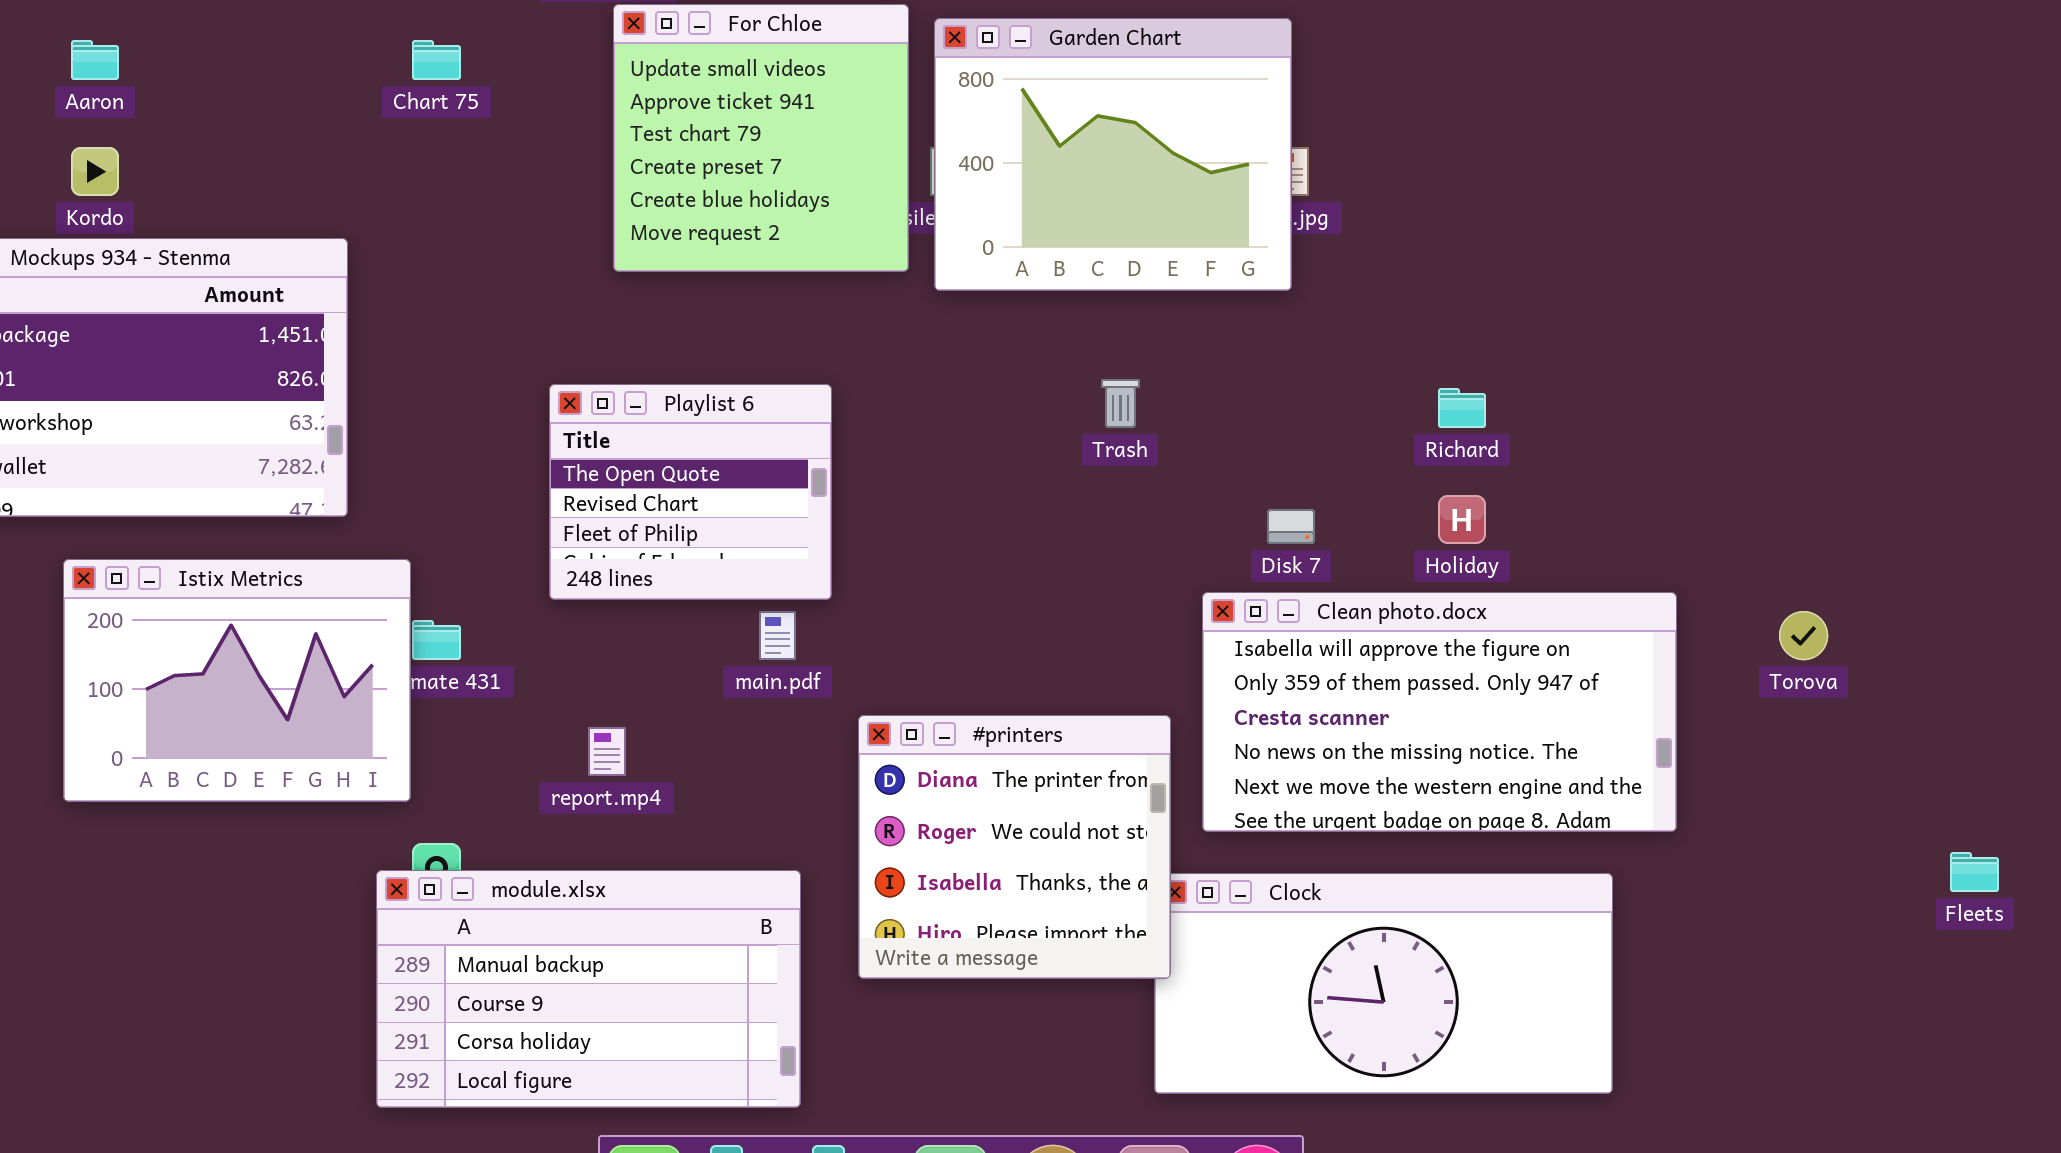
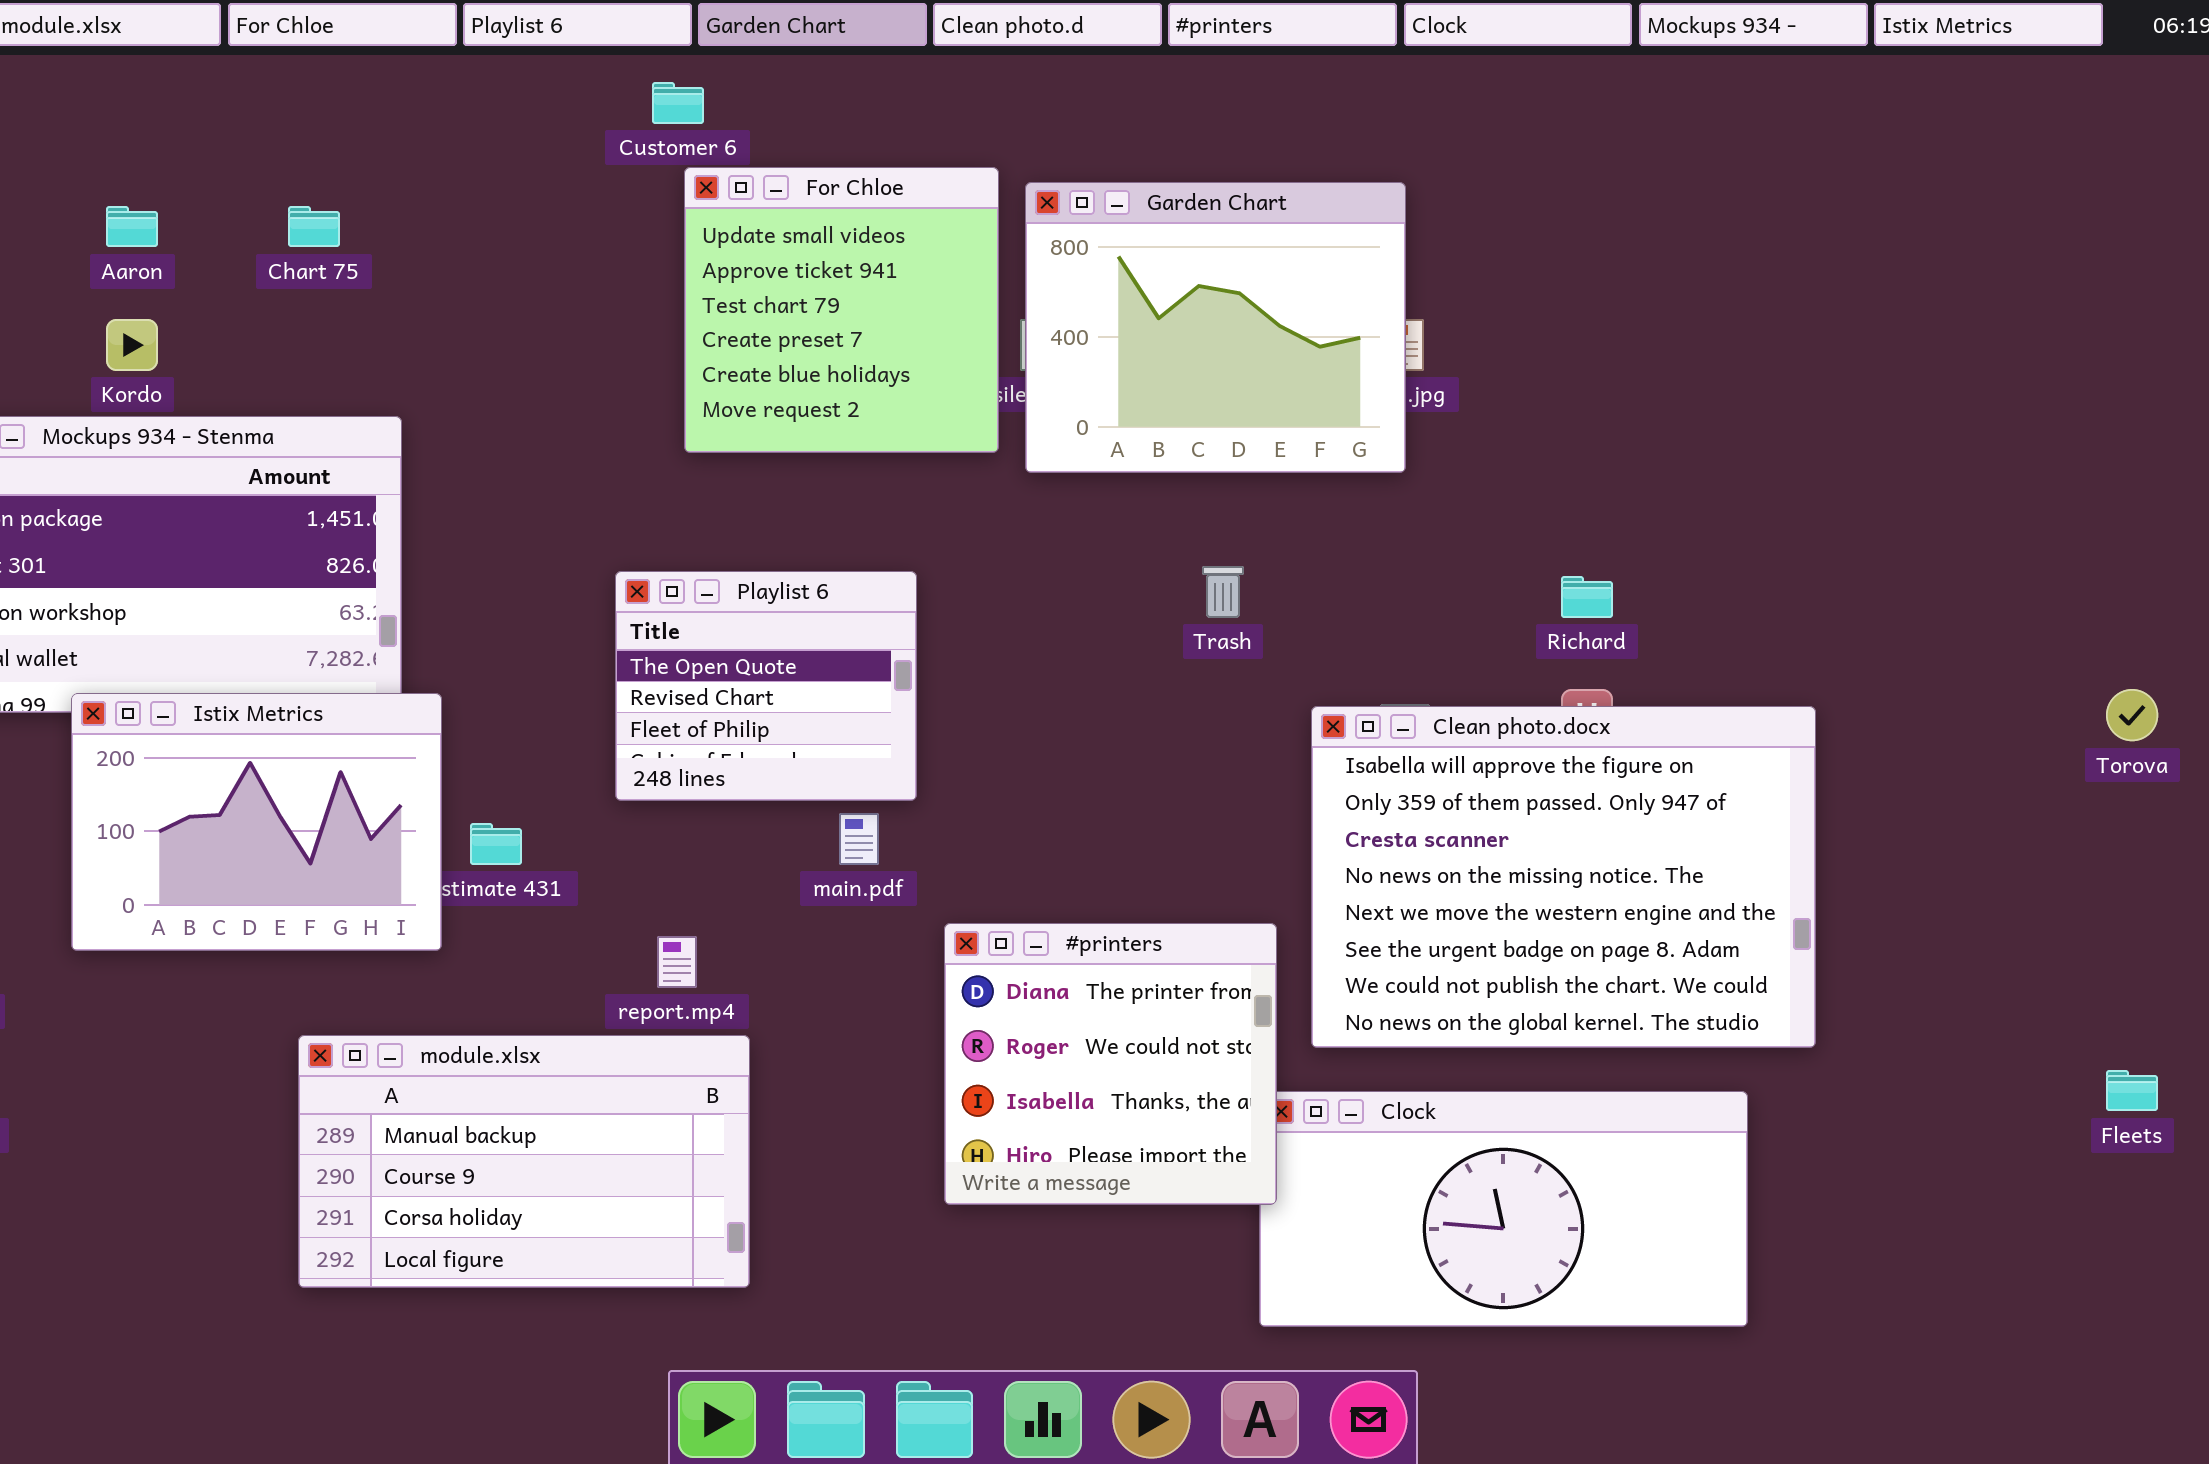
Chart 75: [412,40,461,80] -> [288,206,340,247], moved
Istix Metrics: [63,559,411,802] -> [71,693,442,951], moved
Clean photo.docx: [1202,592,1677,832] -> [1311,706,1816,1048], resized
Torova: [1779,611,1828,660] -> [2106,689,2158,741], moved
module.xlsx: [376,870,801,1108] -> [298,1035,750,1288], moved

